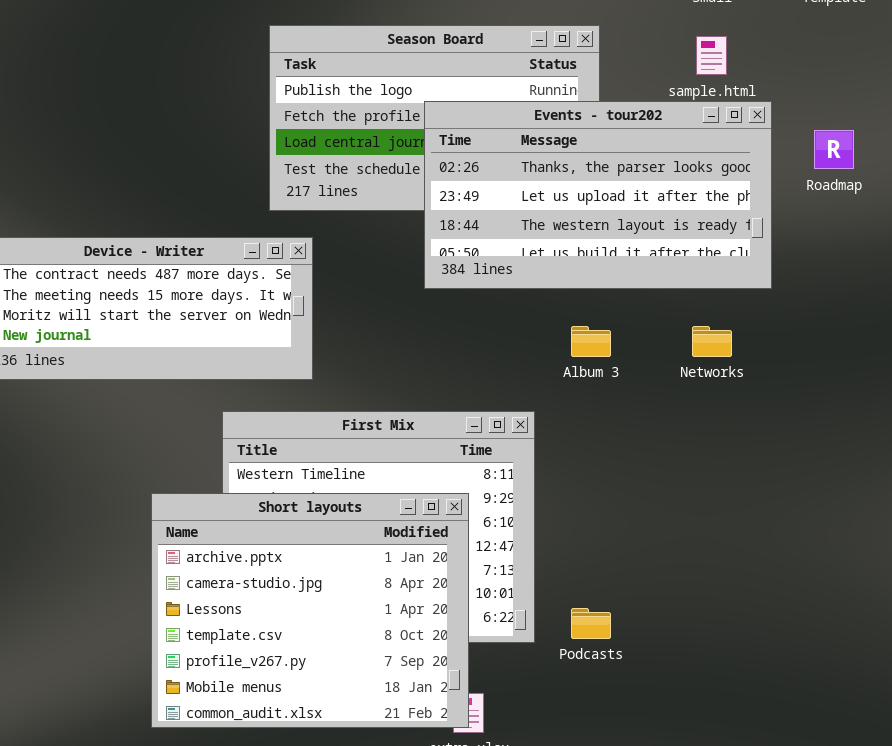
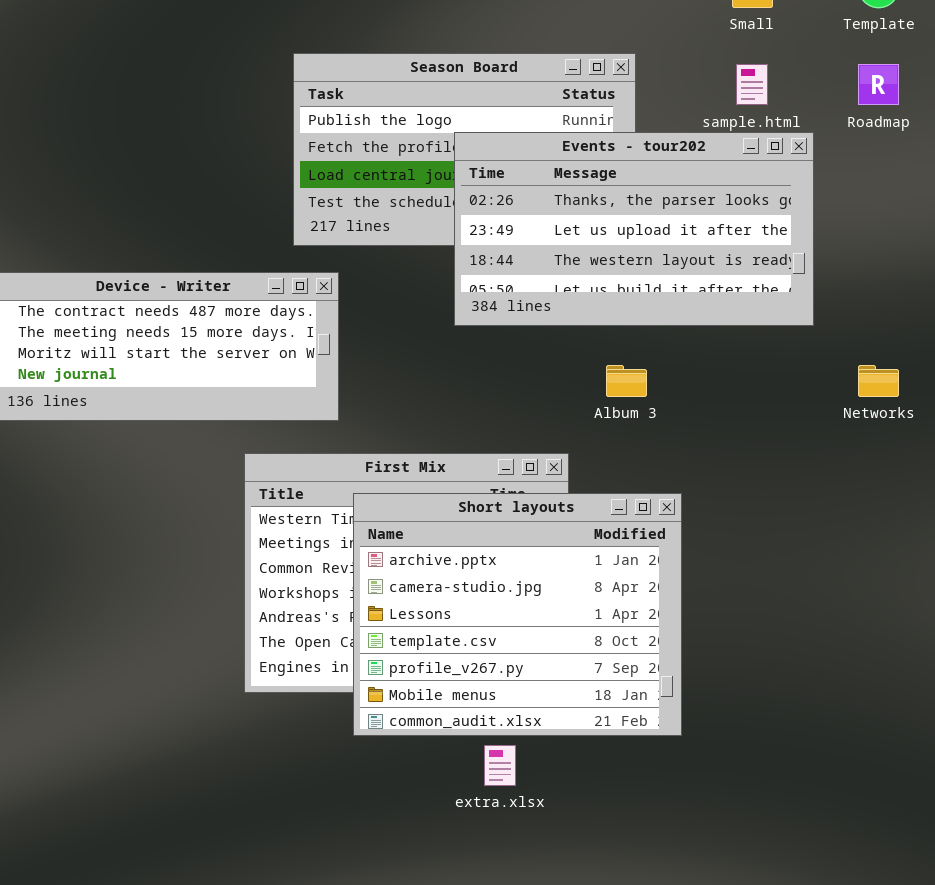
Roadmap: [814,130,854,169] -> [858,64,899,105], moved
Networks: [692,326,732,357] -> [858,365,899,397], moved
Short layouts: [151,493,469,728] -> [353,493,682,736], moved

